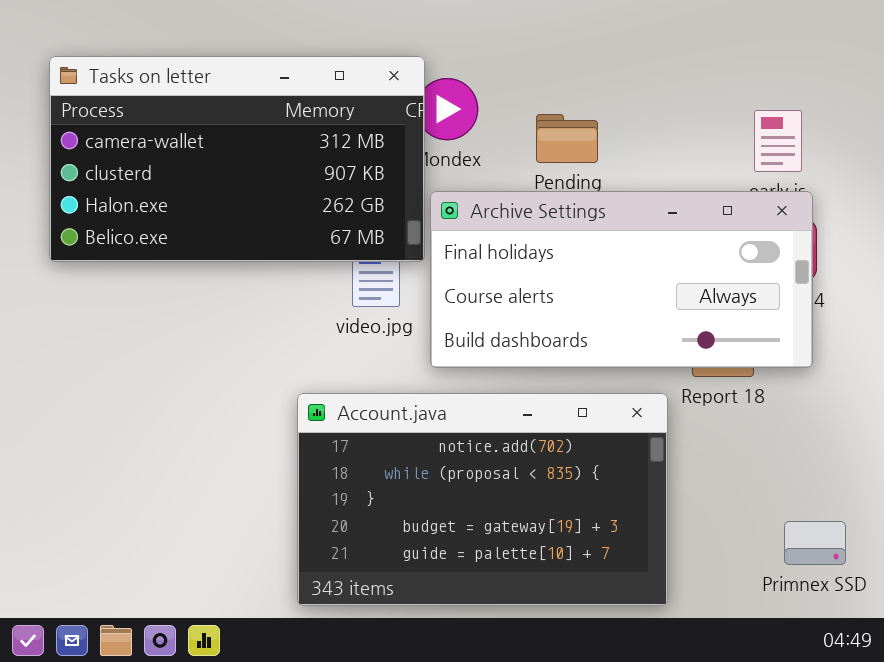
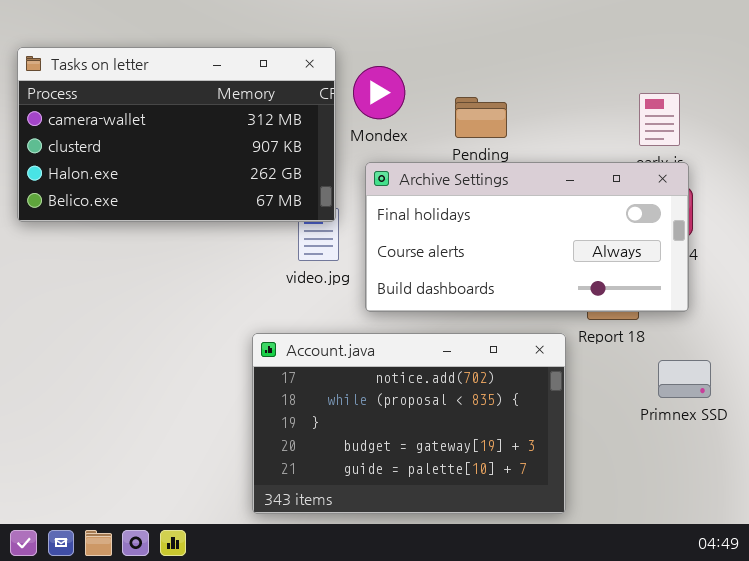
Tasks on letter: [49,56,425,262] -> [17,47,336,222], moved
Primnex SSD: [784,521,846,565] -> [658,360,711,398], moved

